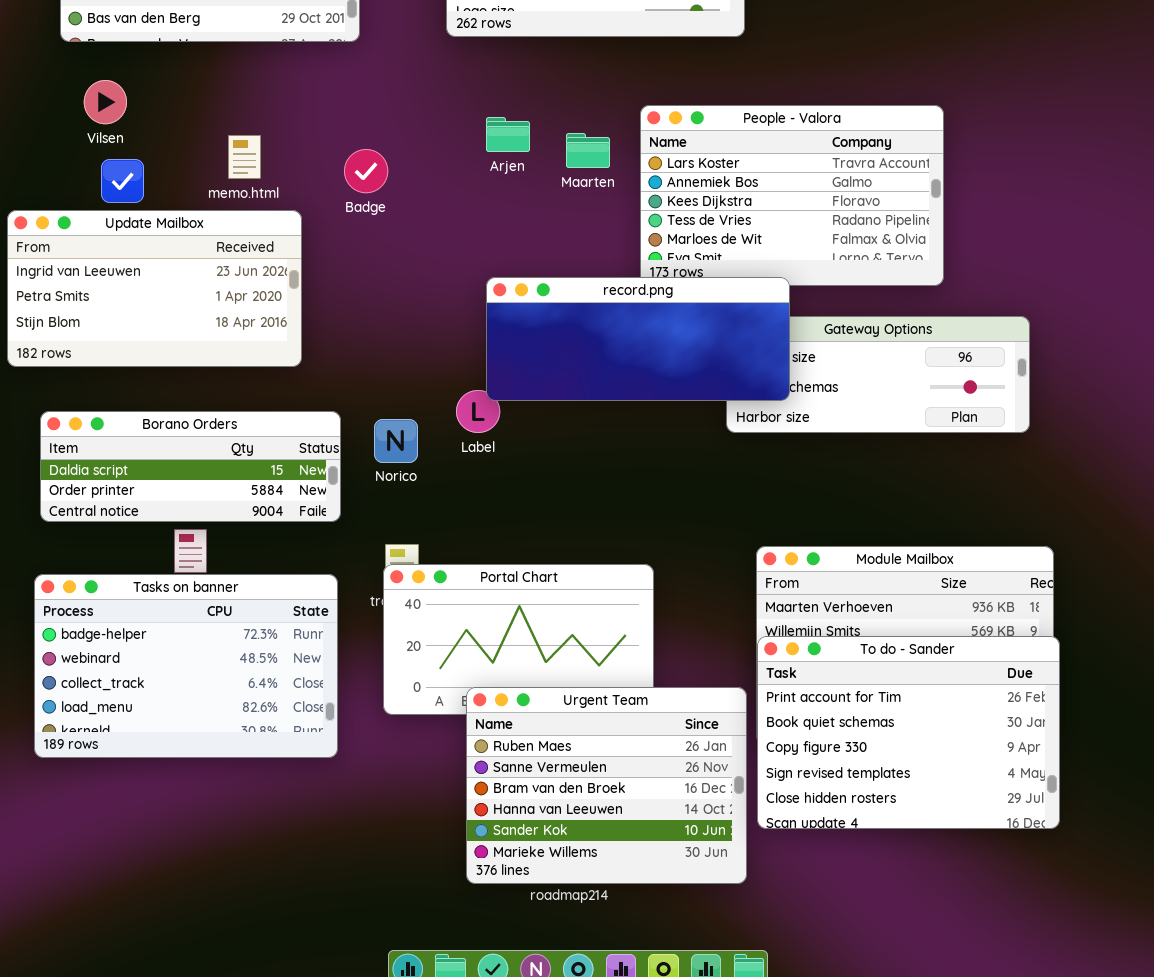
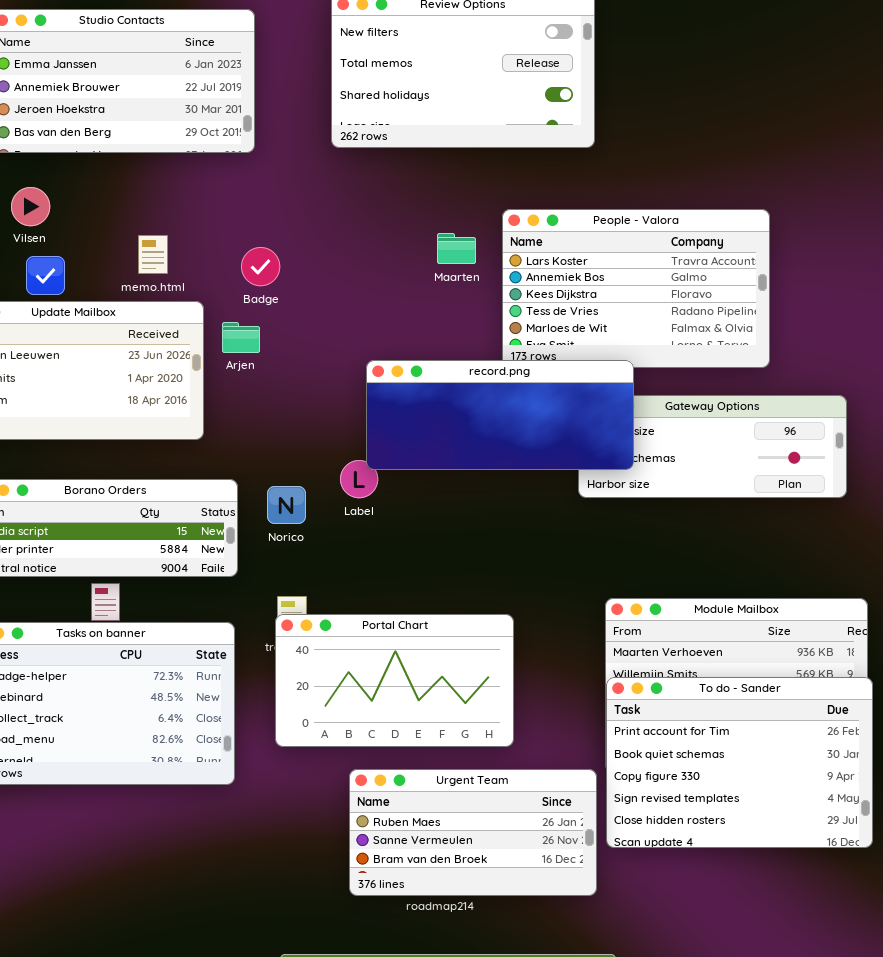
Arjen: [486,117,530,152] -> [222,322,260,353], moved
Urgent Team: [466,687,747,884] -> [349,769,597,896], resized

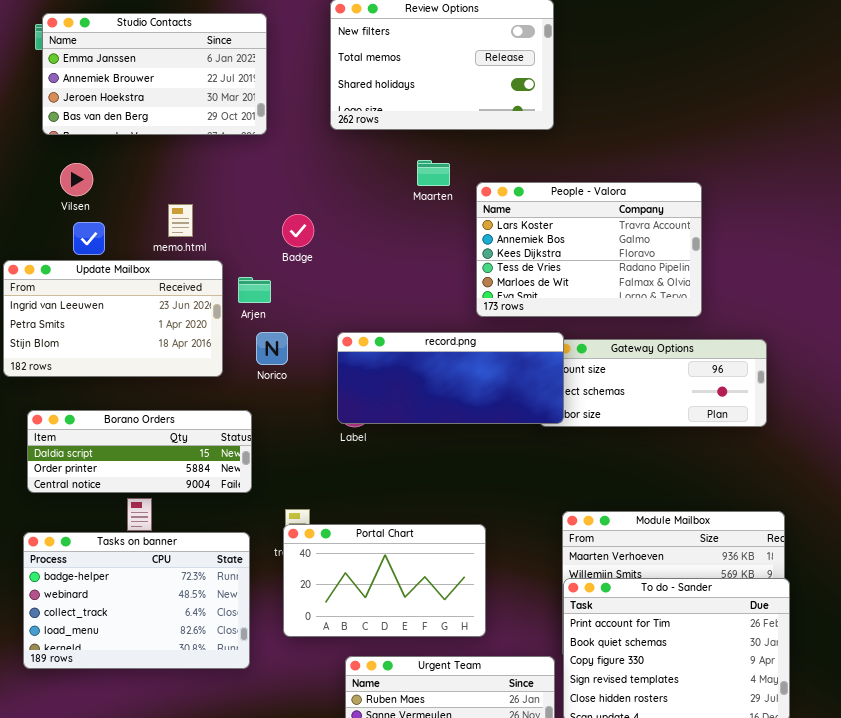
Maarten: [437,233,476,264] -> [417,160,450,186], moved
Badge: [241,247,280,286] -> [282,214,314,247], moved
record.png: [366,360,634,470] -> [337,332,564,424], moved
Norico: [267,486,306,524] -> [256,332,288,365], moved

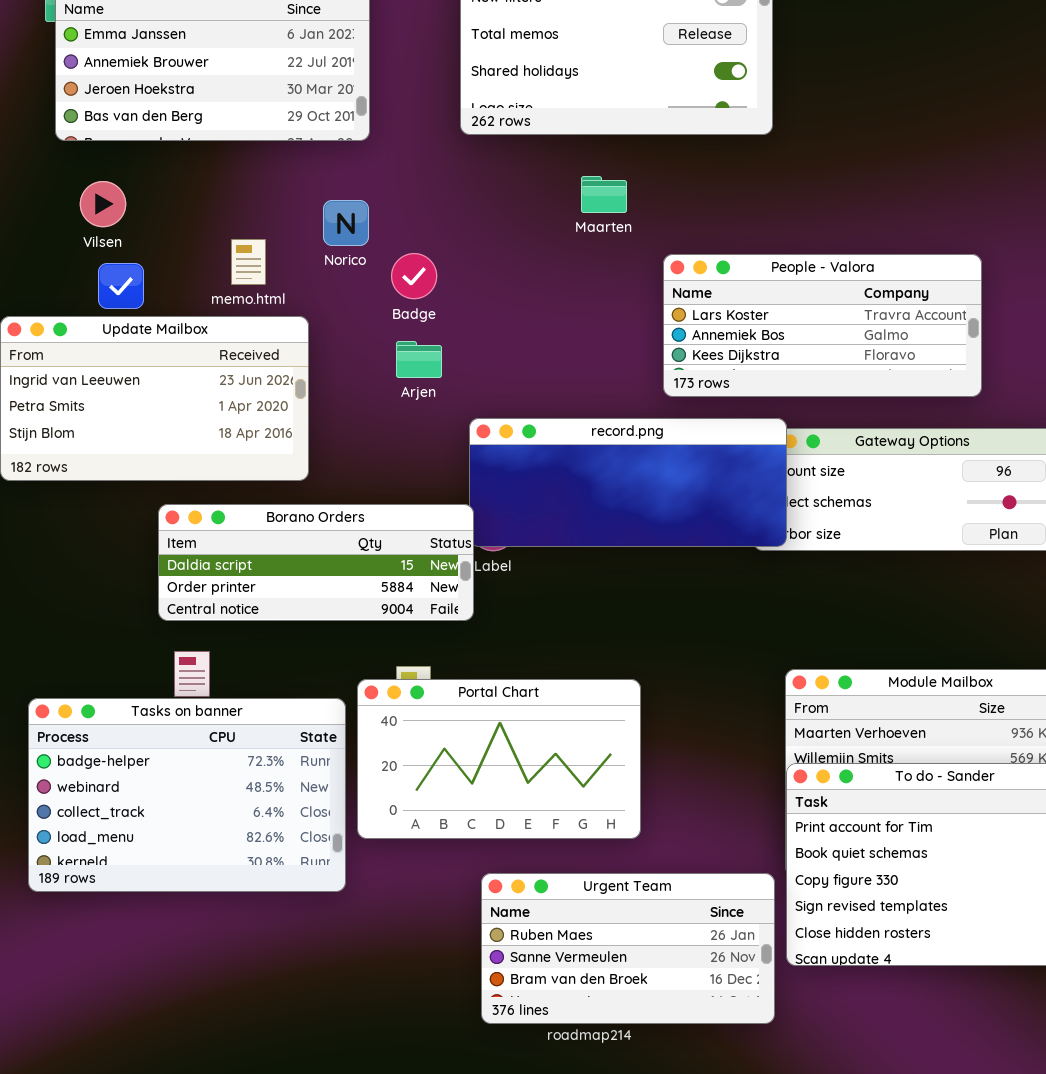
People - Valora: [476,182,702,317] -> [663,254,982,397], resized
Arjen: [238,277,271,303] -> [396,341,442,378], moved
Norico: [256,332,288,365] -> [323,200,369,246], moved
Borano Orders: [27,410,252,493] -> [158,504,474,621], moved
Portal Chart: [283,524,486,637] -> [357,679,641,839], moved

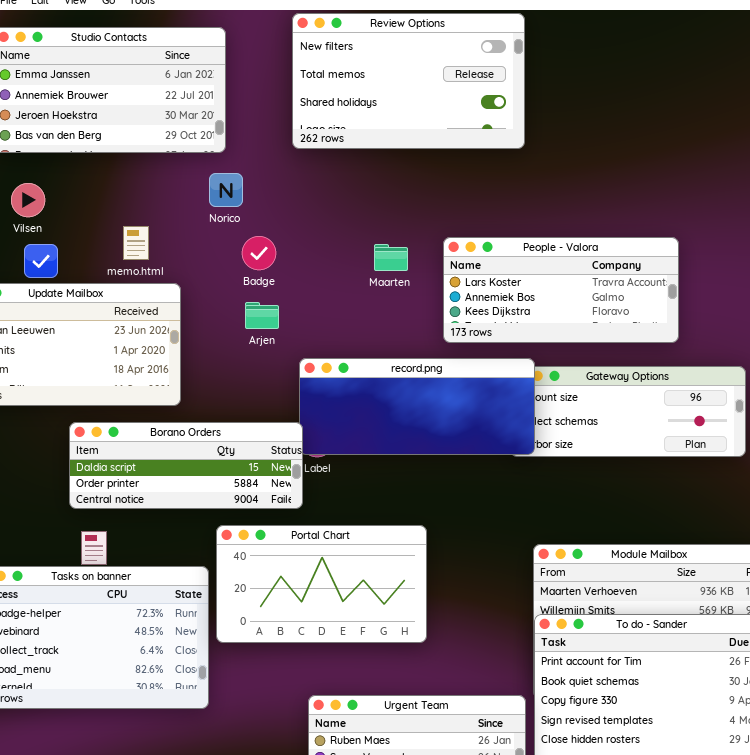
Maarten: [581,176,627,213] -> [374,244,408,271], moved
Norico: [323,200,369,246] -> [209,173,243,207], moved
Portal Chart: [357,679,641,839] -> [216,525,427,643], moved

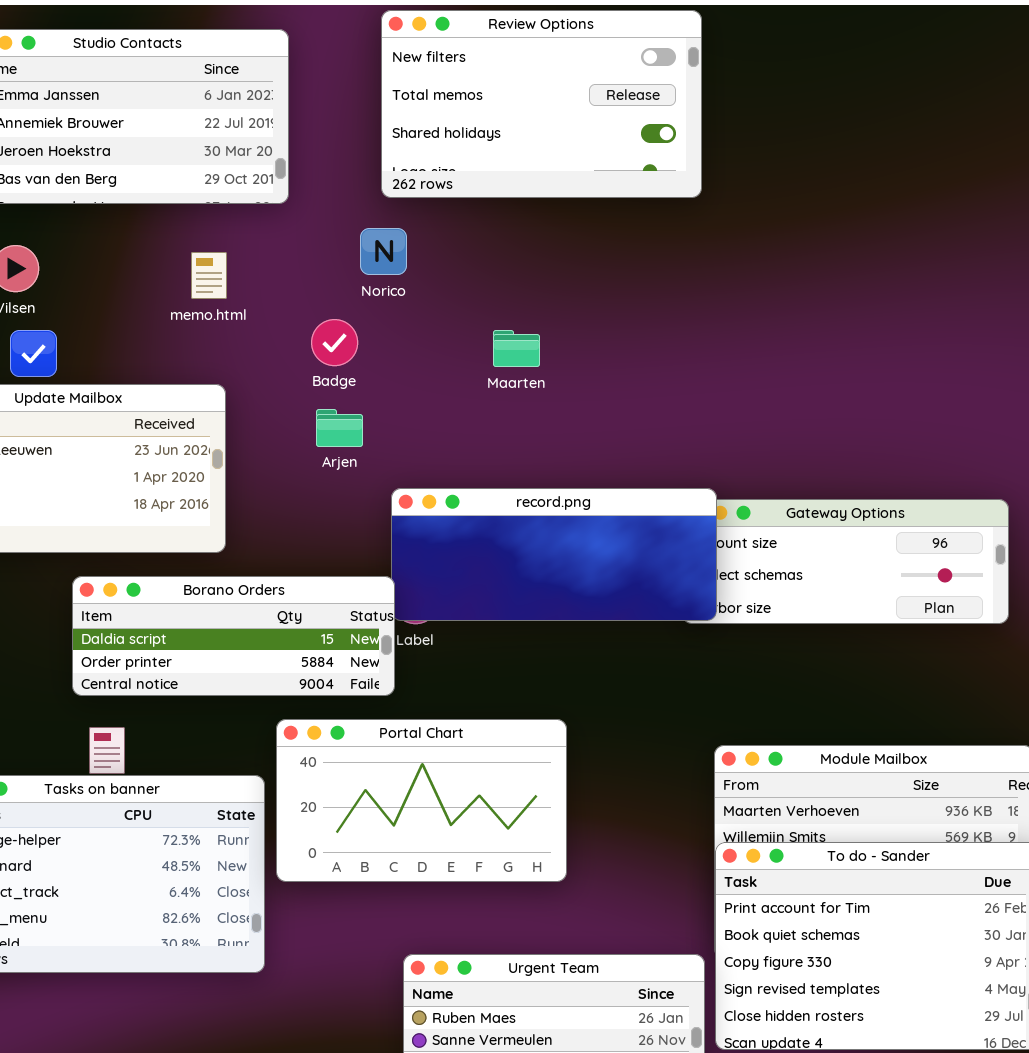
Norico: [209,173,243,207] -> [360,228,407,275], moved
memo.html: [123,226,149,260] -> [191,252,227,299], moved
People - Valora: [443,237,679,343] -> none, closed

